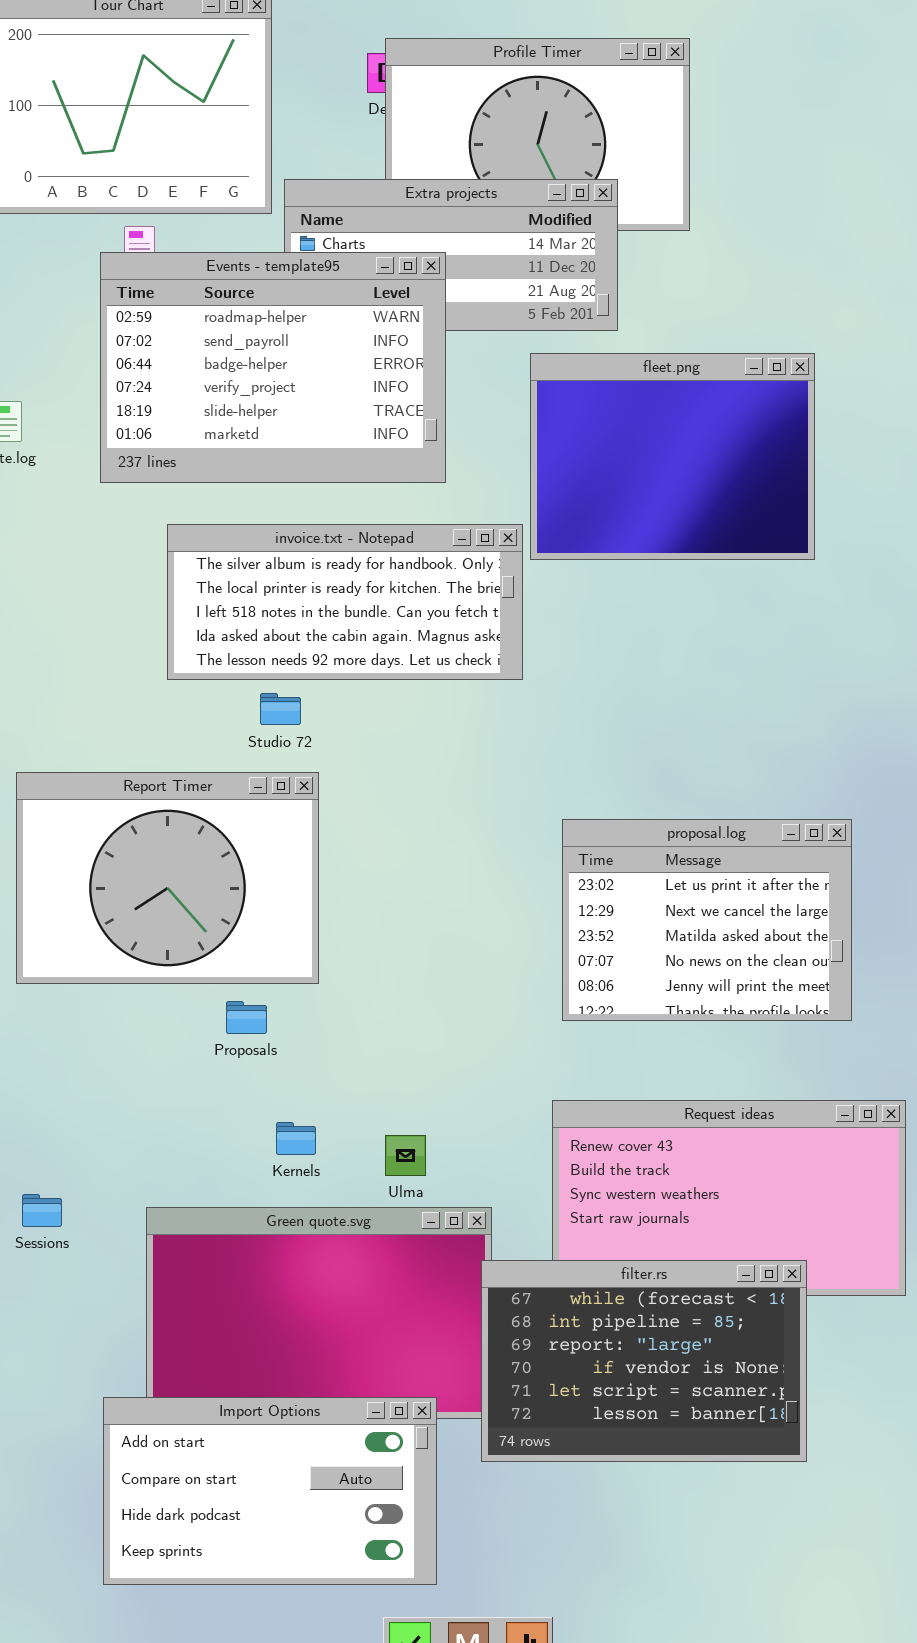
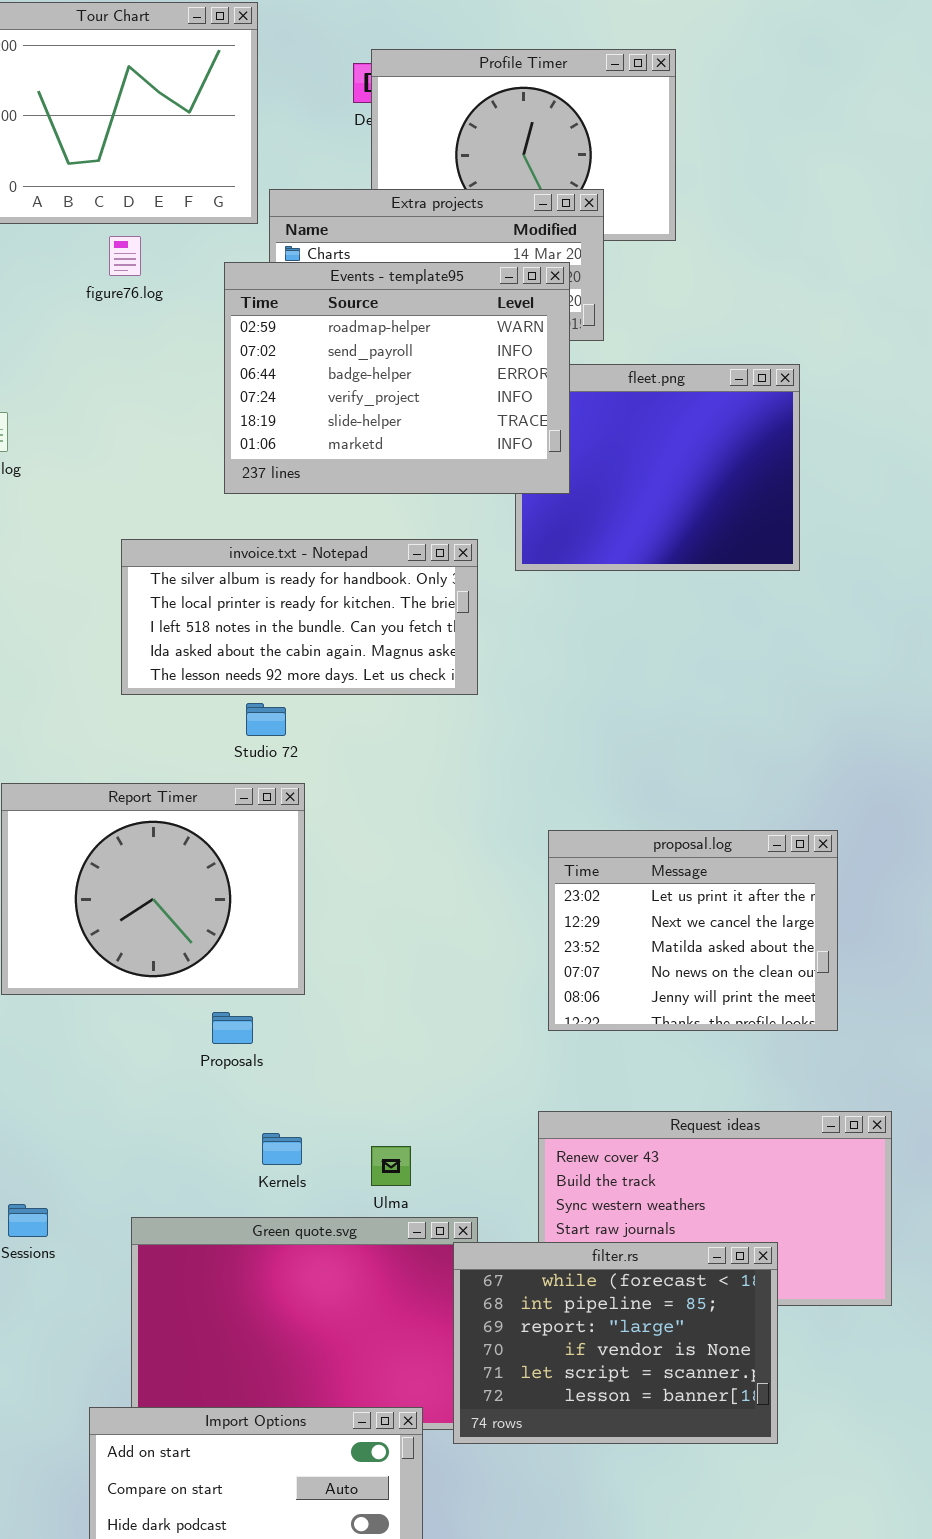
Events - template95: [100,252,446,483] -> [224,262,570,494], moved
invoice.txt - Notepad: [167,524,523,680] -> [121,539,478,695], moved
filter.rs: [481,1260,807,1462] -> [453,1242,778,1444], moved

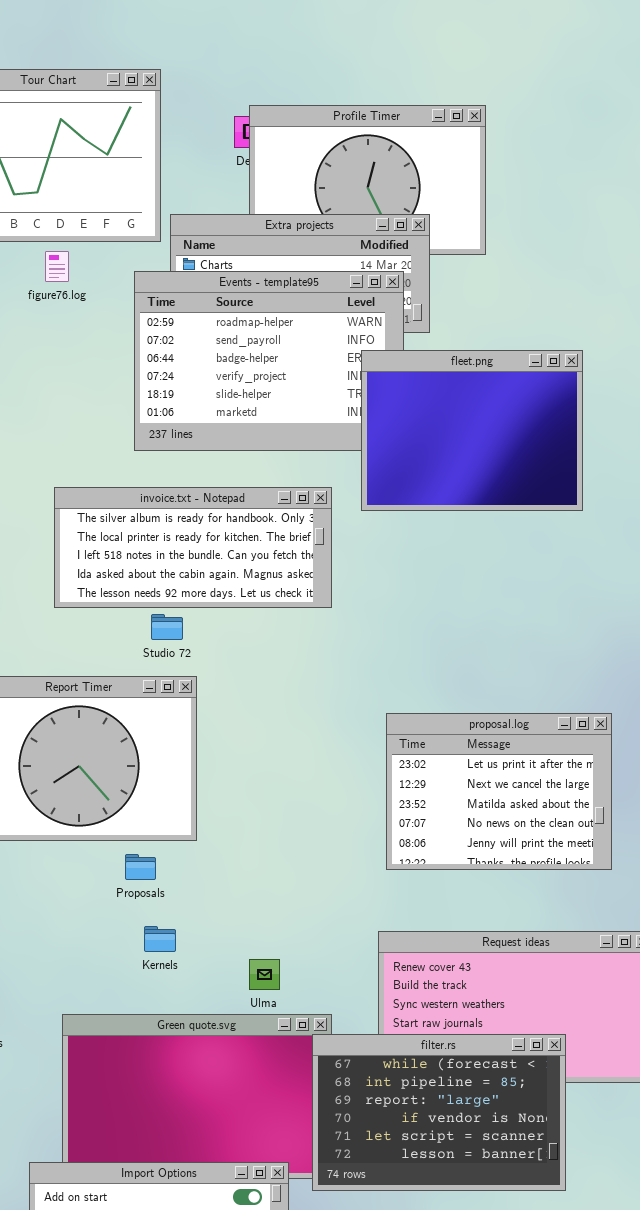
fleet.png: [515,364,800,571] -> [361,350,583,511], raised
Kernels: [262,1133,302,1165] -> [144,926,176,952], moved

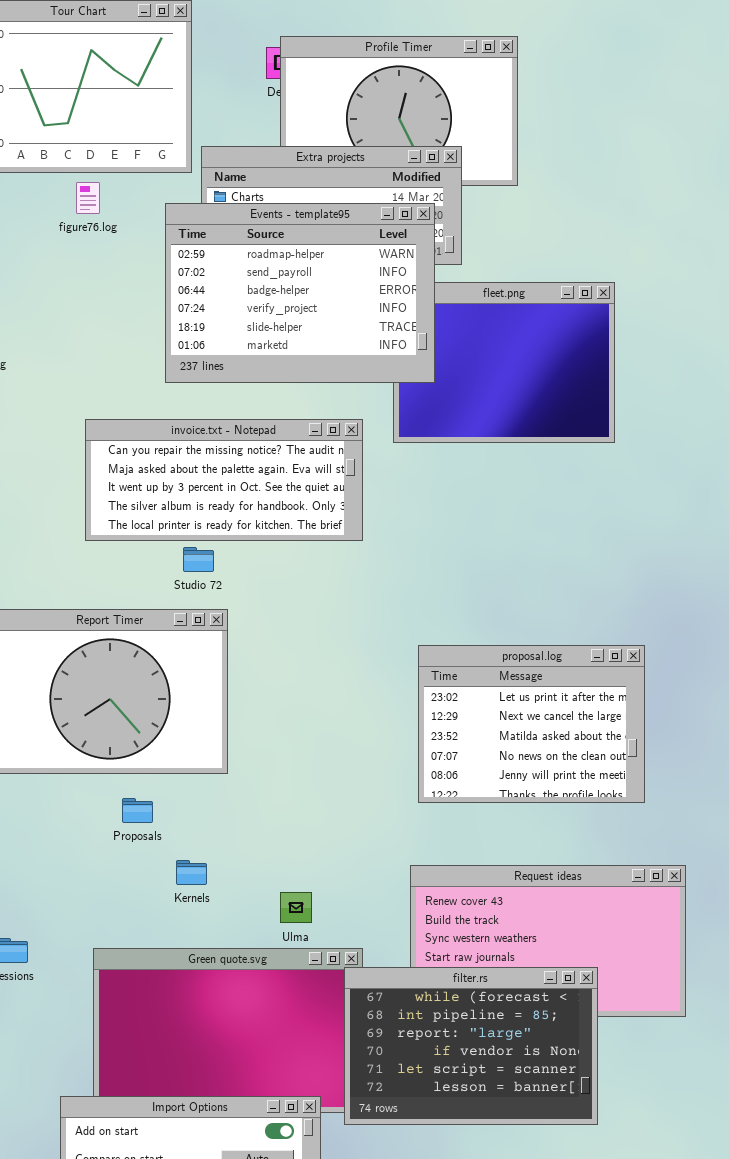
Events - template95: [134,271,404,451] -> [165,203,435,383], raised
invoice.txt - Notepad: [54,487,332,608] -> [85,419,363,541], scrolled up 3 rows
Proposals: [125,854,156,880] -> [122,798,153,823], moved

